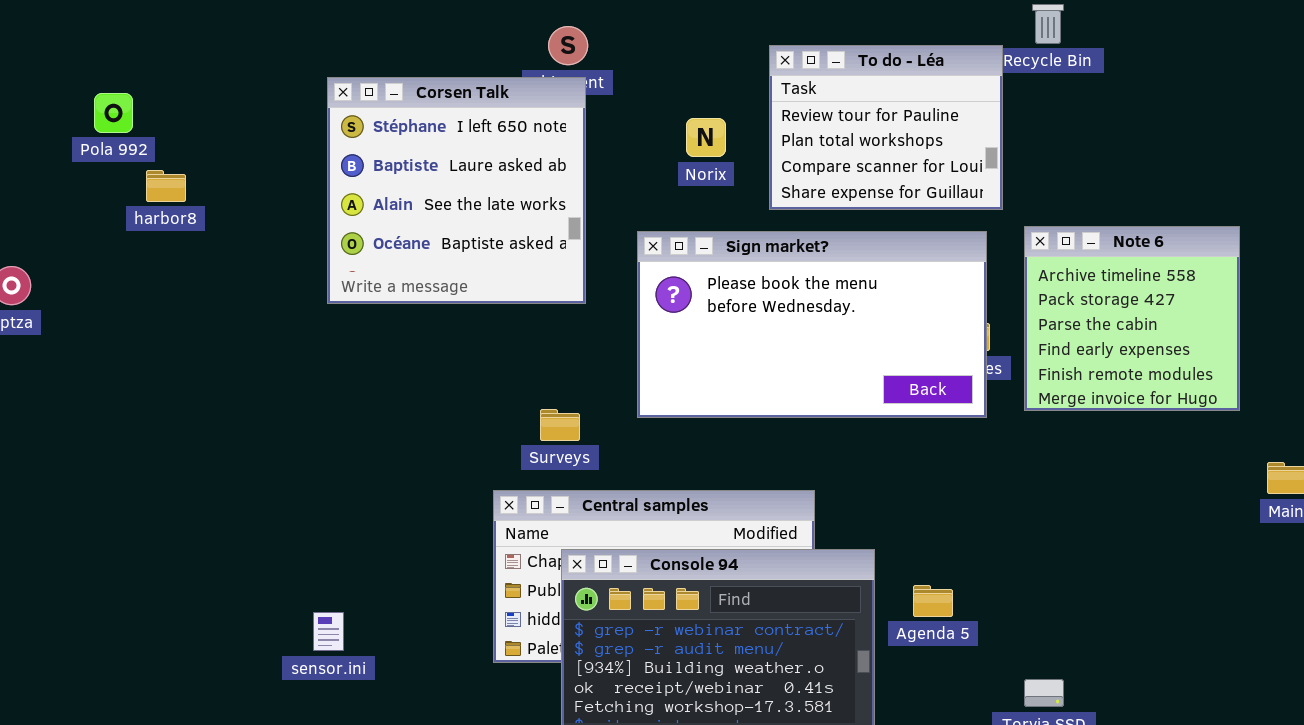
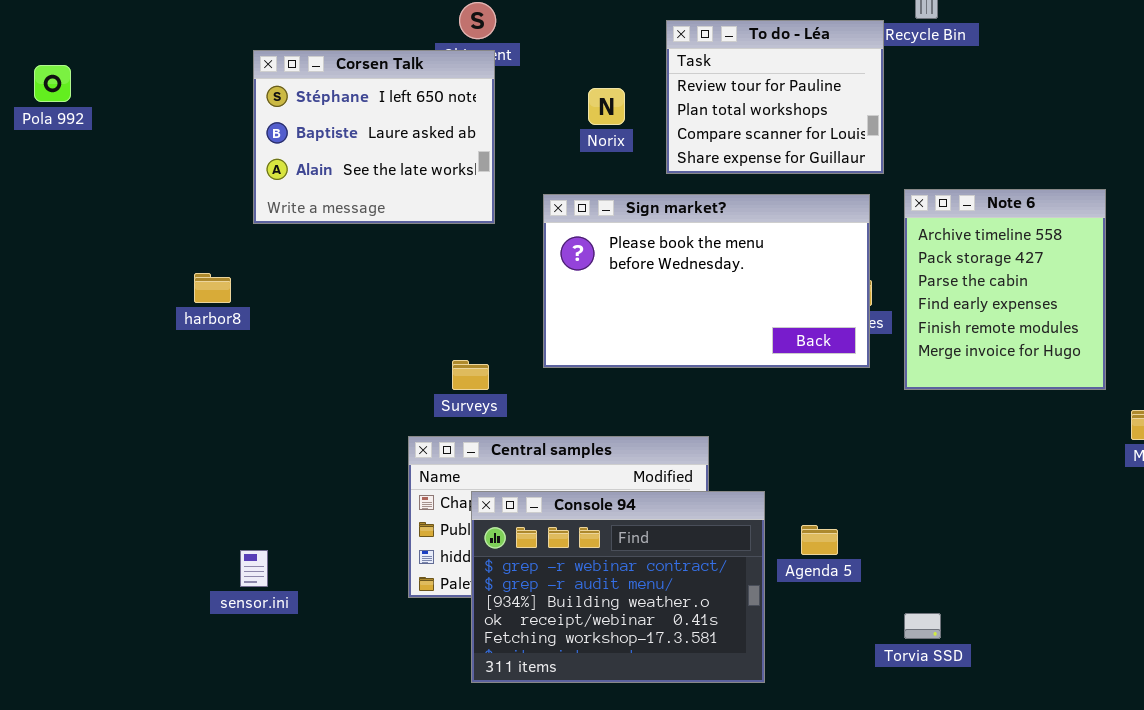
Corsen Talk: [327,77,586,304] -> [253,50,495,224], resized
harbor8: [146,170,186,202] -> [194,273,231,303], moved
Note 6: [1024,226,1240,411] -> [904,189,1106,390], resized

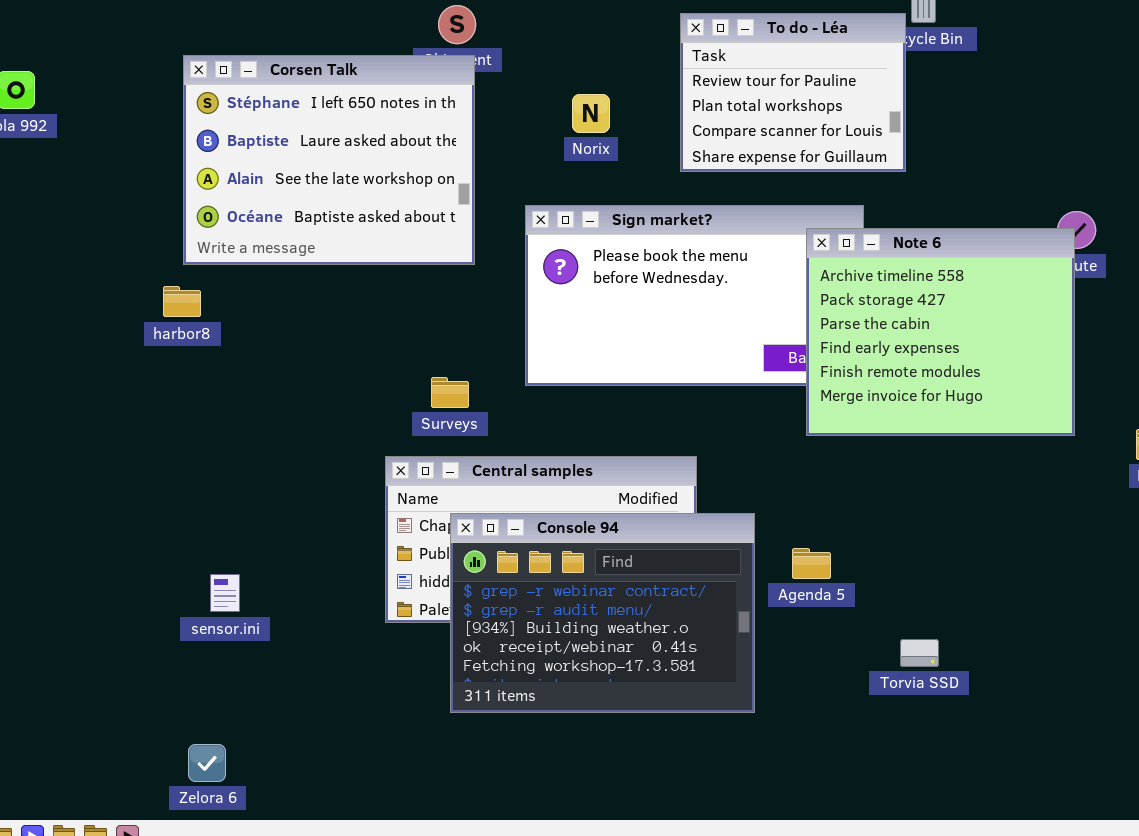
To do - Léa: [666,20,884,174] -> [680,13,906,172], moved
Corsen Talk: [253,50,495,224] -> [183,55,475,265], resized
Note 6: [904,189,1106,390] -> [806,228,1075,436], moved, resized

